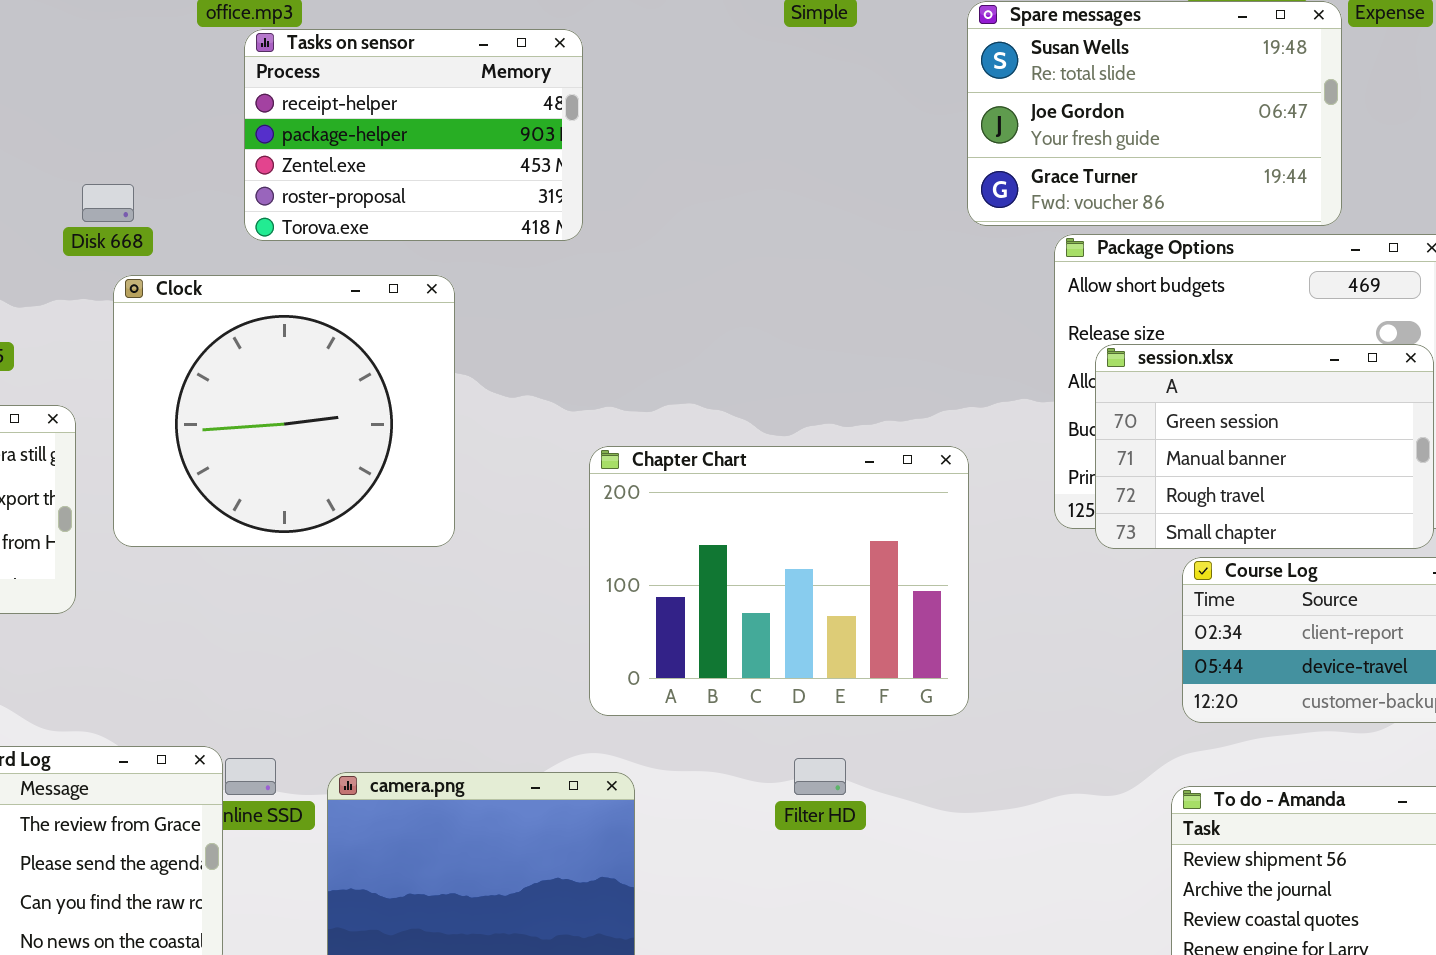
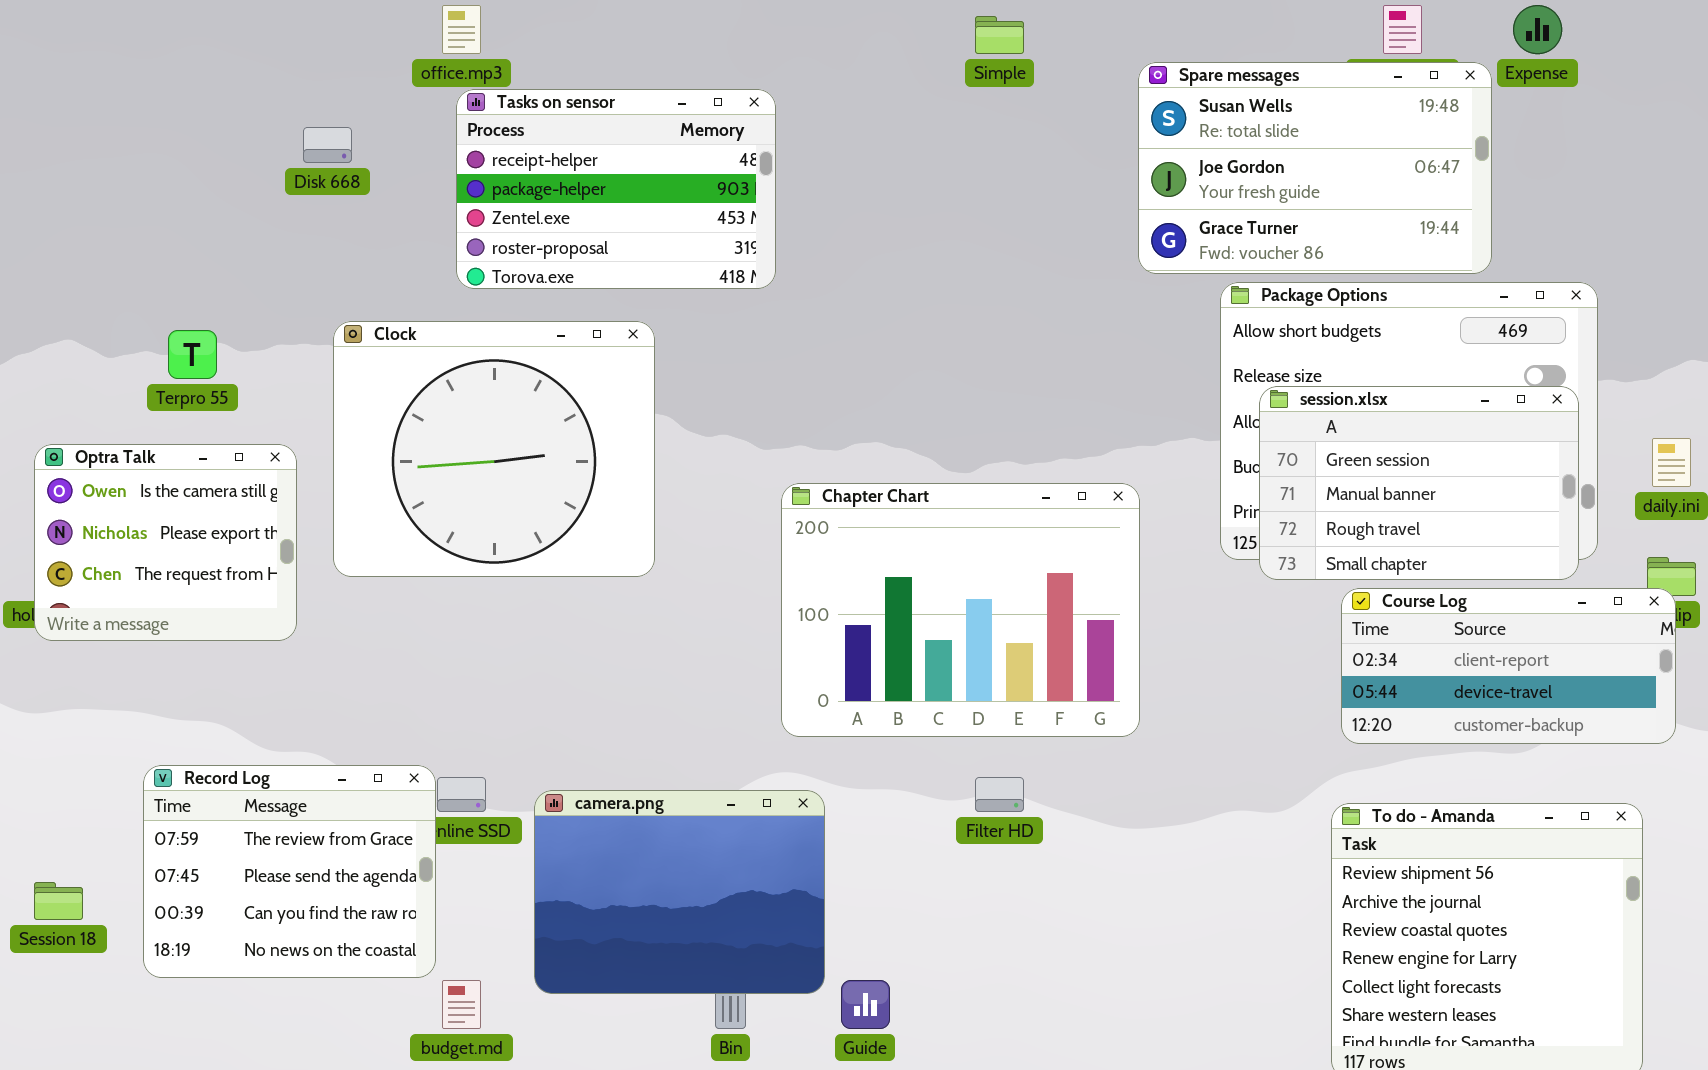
Disk 668: [82,184,134,222] -> [303,127,352,163], moved

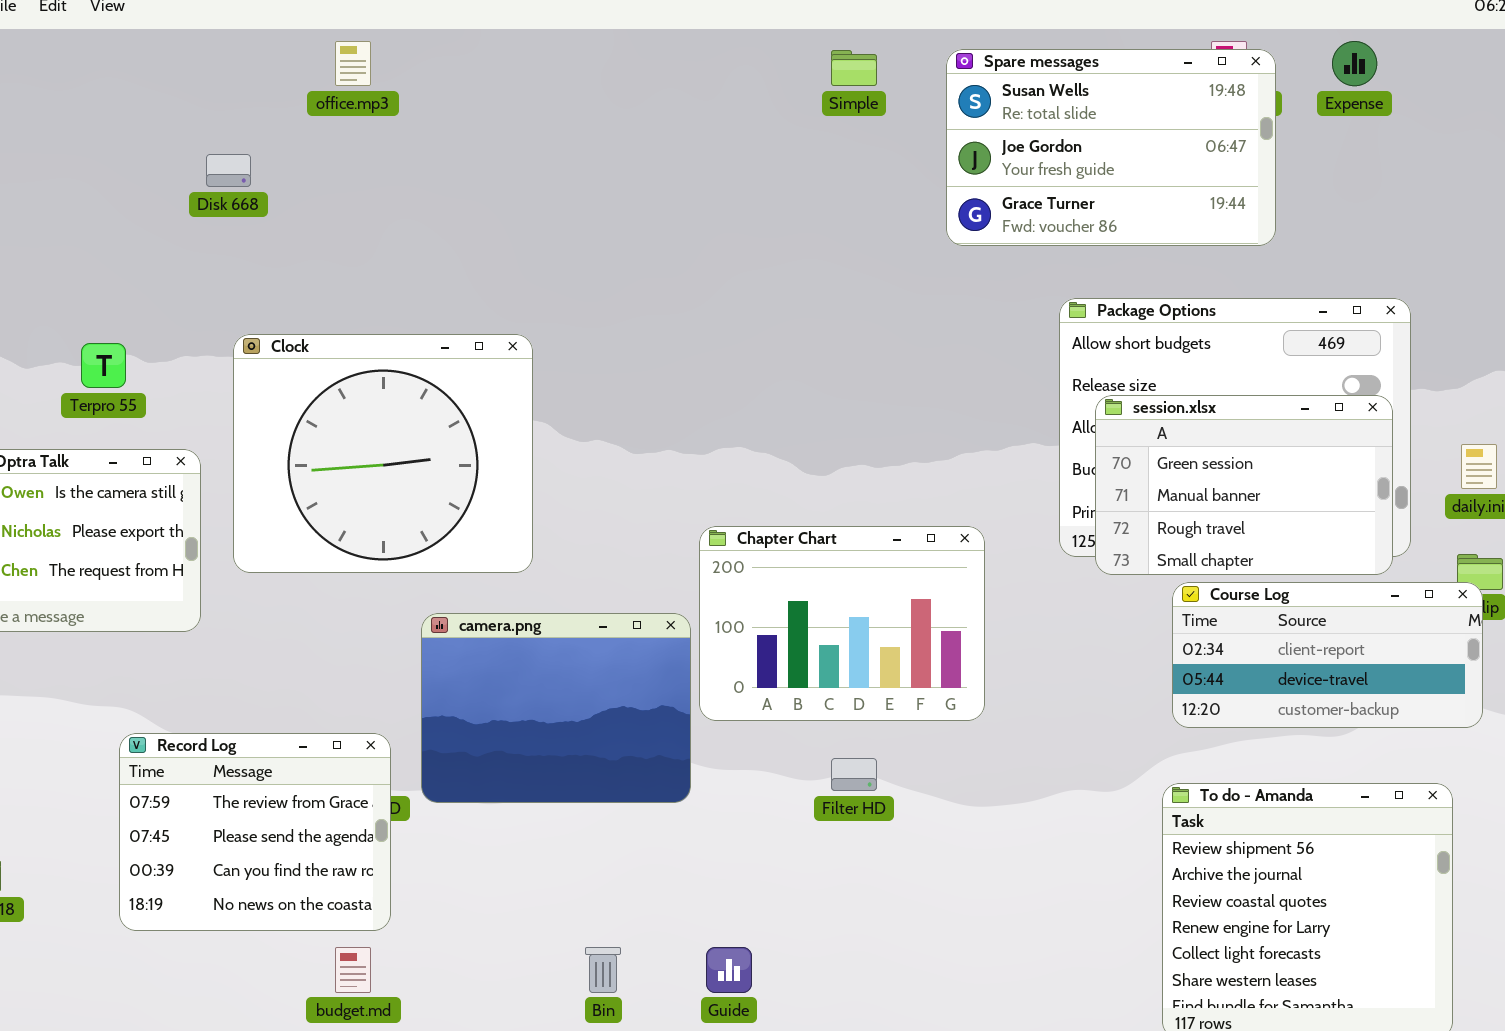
Spare messages: [1138,62,1492,274] -> [946,49,1276,246], moved
Tasks on sensor: [456,89,776,289] -> none, closed
Chapter Chart: [781,483,1140,737] -> [699,526,985,721], resized
Record Log: [143,765,436,978] -> [119,733,391,931], moved
camera.png: [534,790,825,994] -> [421,613,691,803], moved

